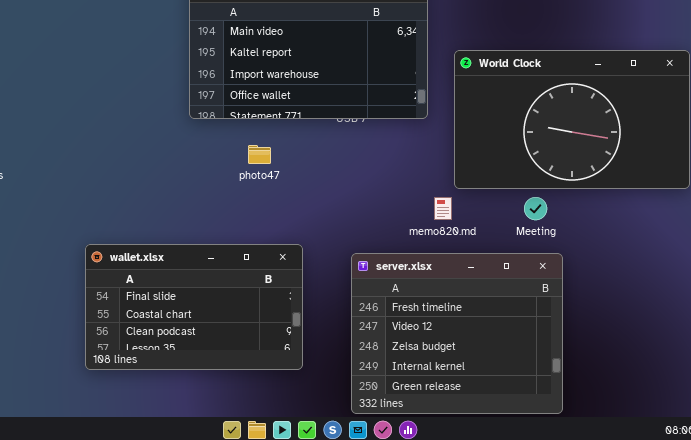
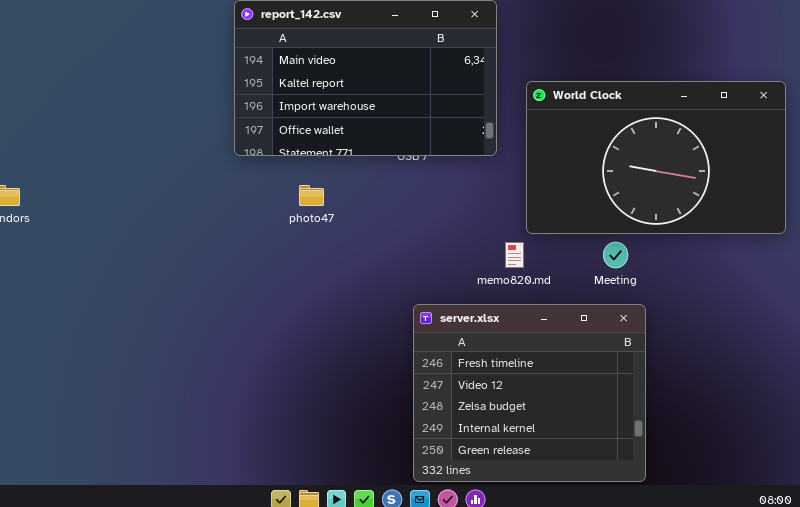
wallet.xlsx: [85,244,303,370] -> none, closed

